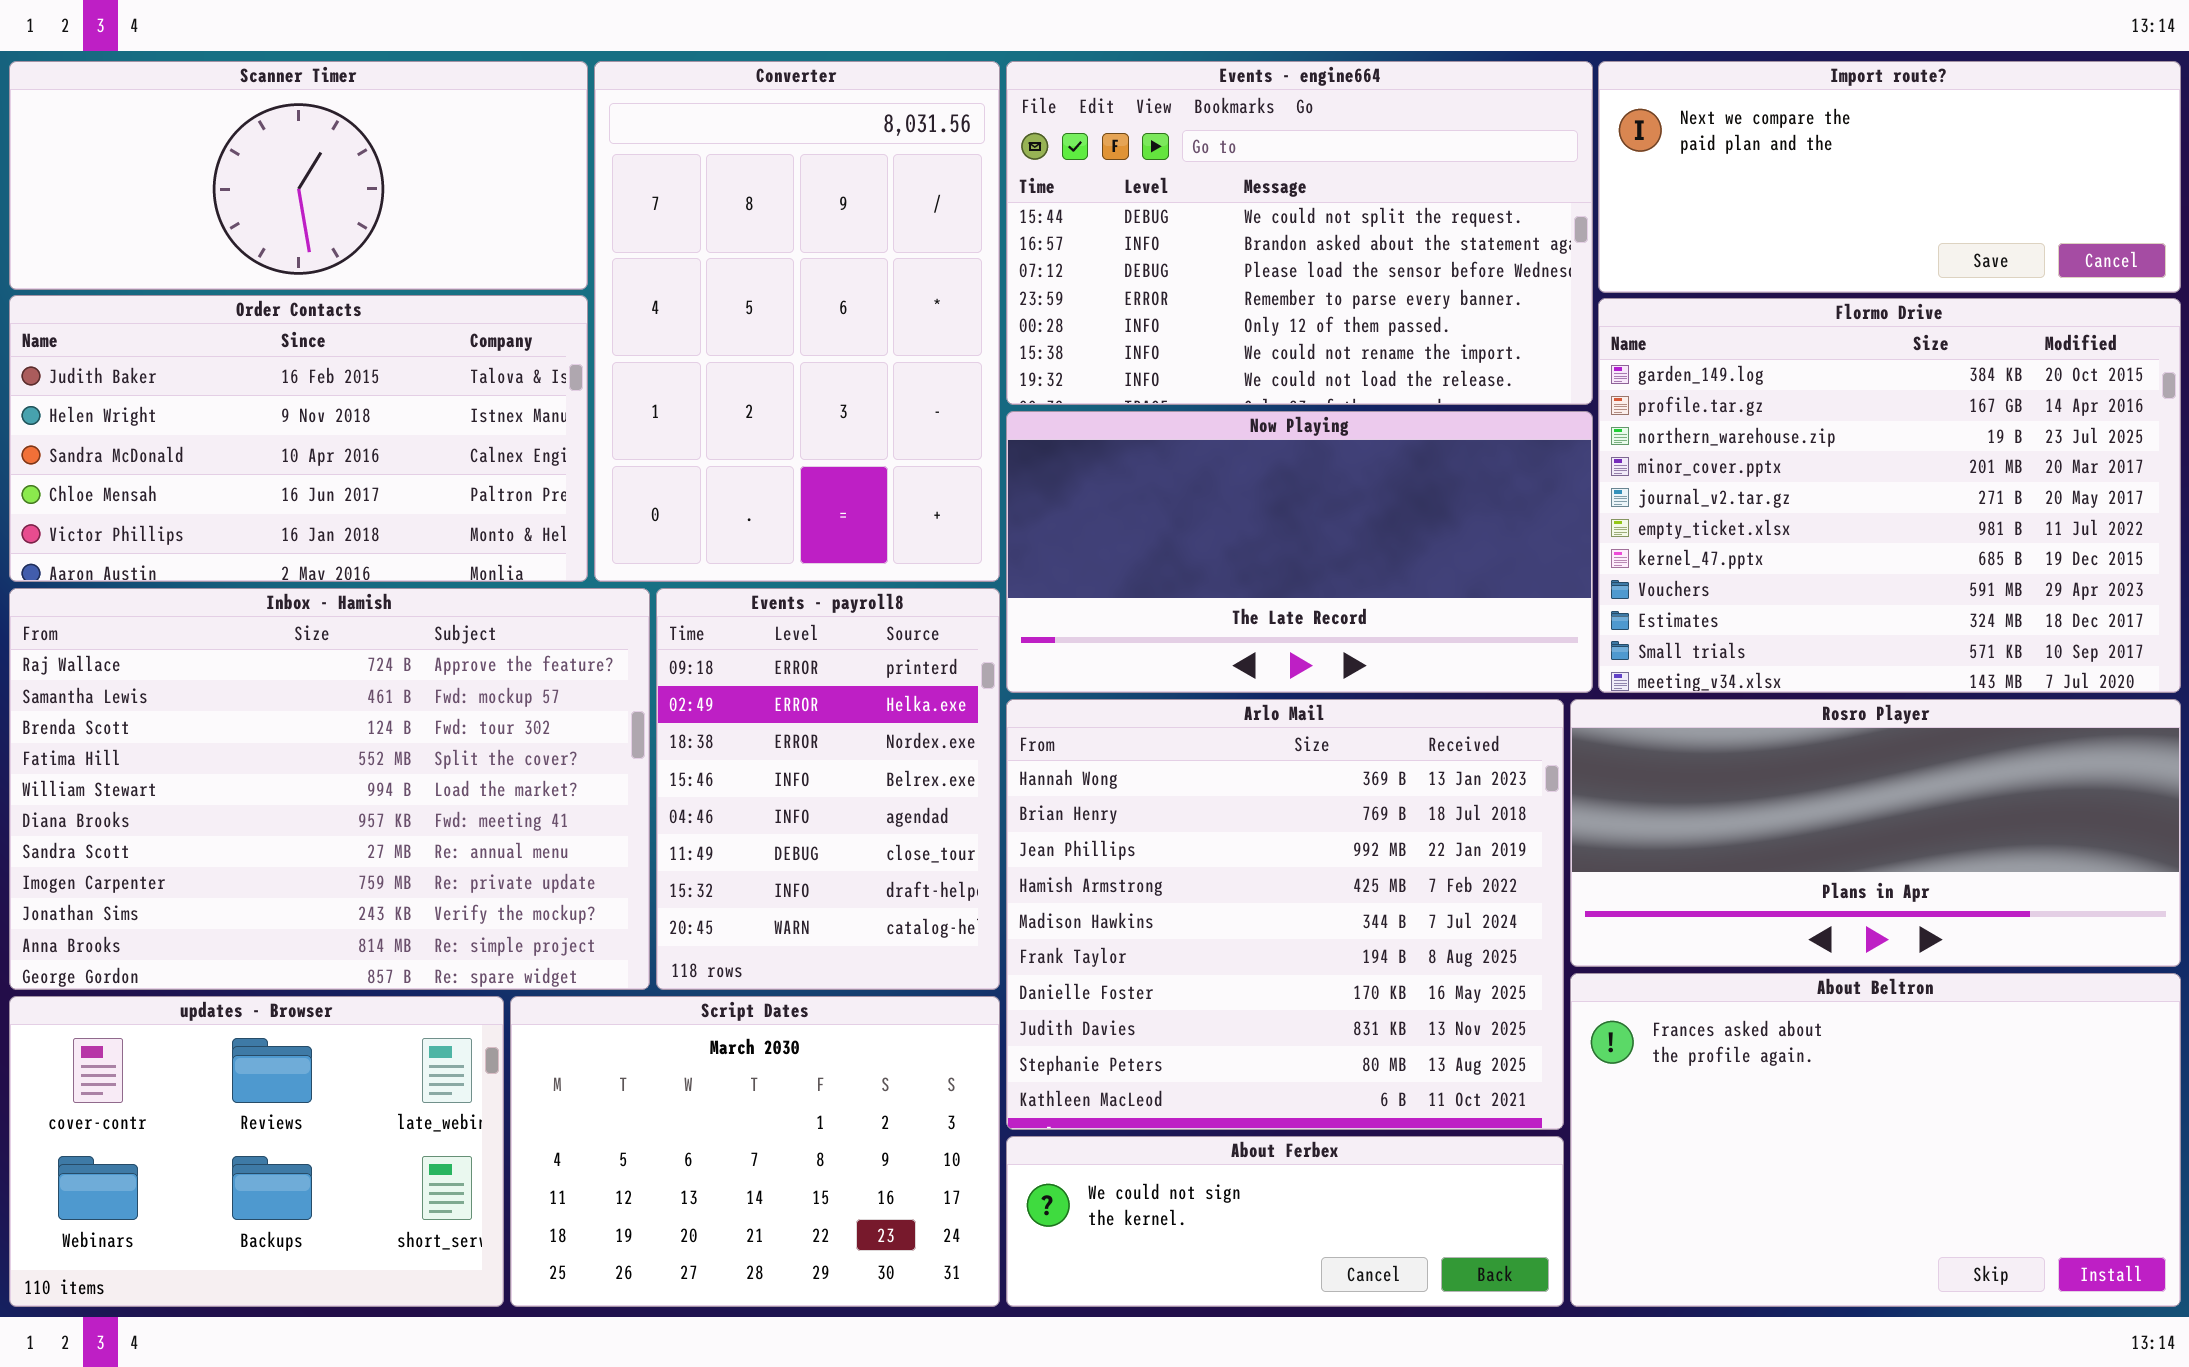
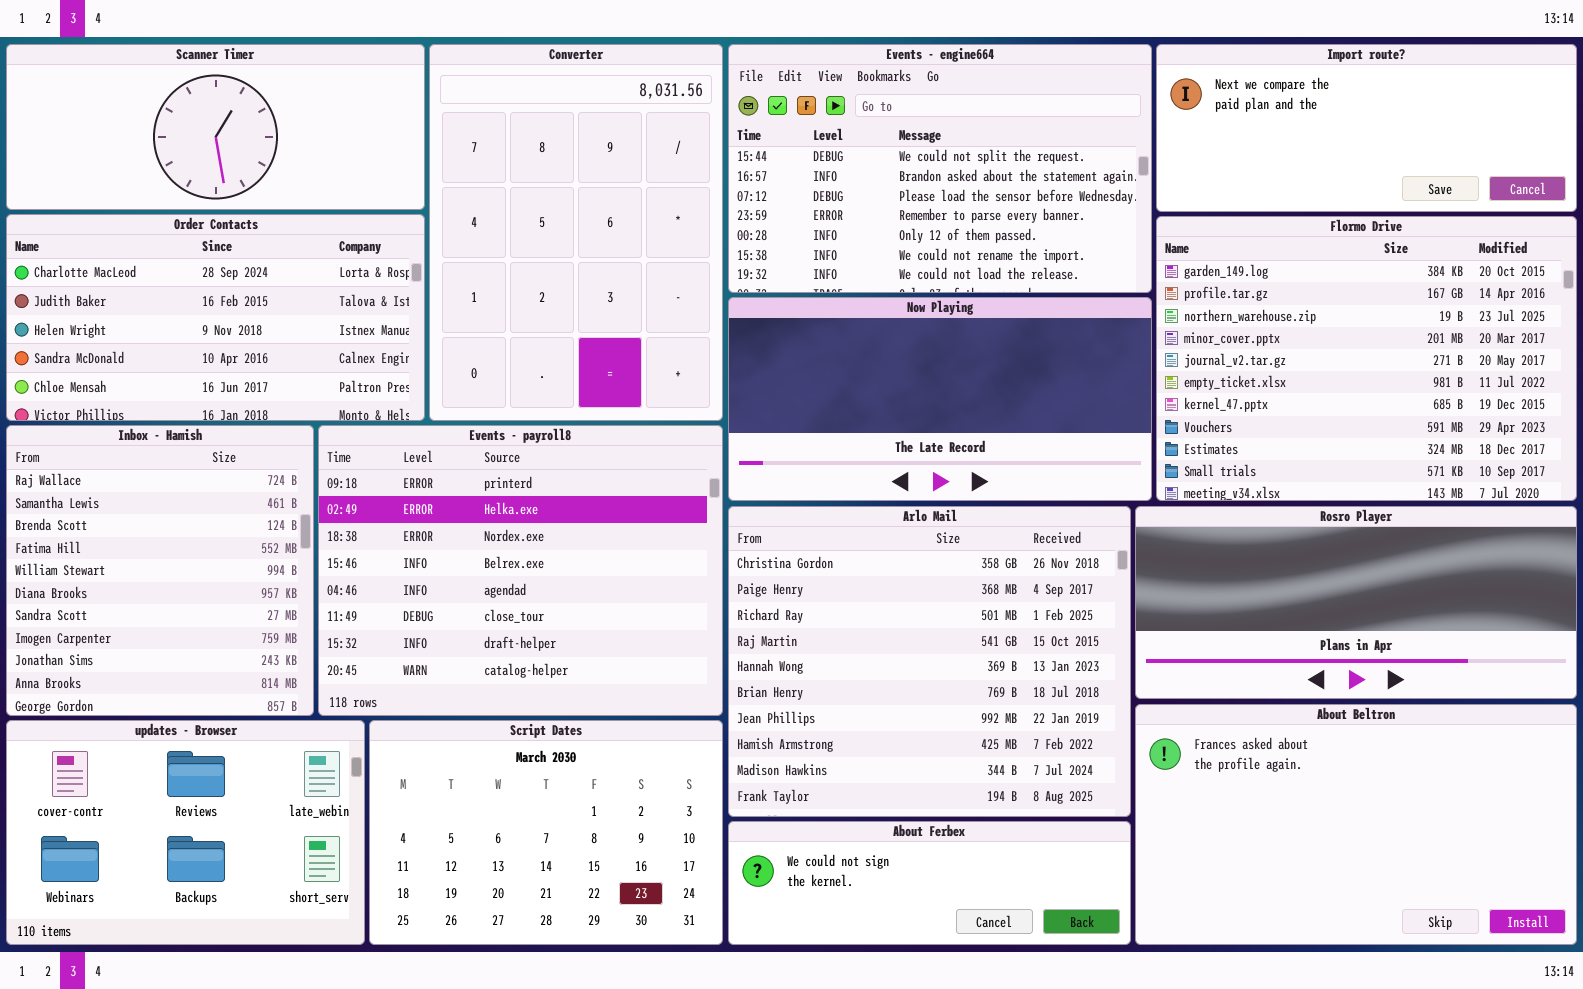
Order Contacts: [9,295,588,582] -> [6,214,425,421], scrolled up 1 row
Inbox - Hamish: [9,588,650,990] -> [6,425,314,716], resized
Events - payroll8: [656,588,1000,990] -> [318,425,723,716], resized
Arlo Mail: [1006,699,1564,1130] -> [728,506,1131,817], scrolled up 4 rows

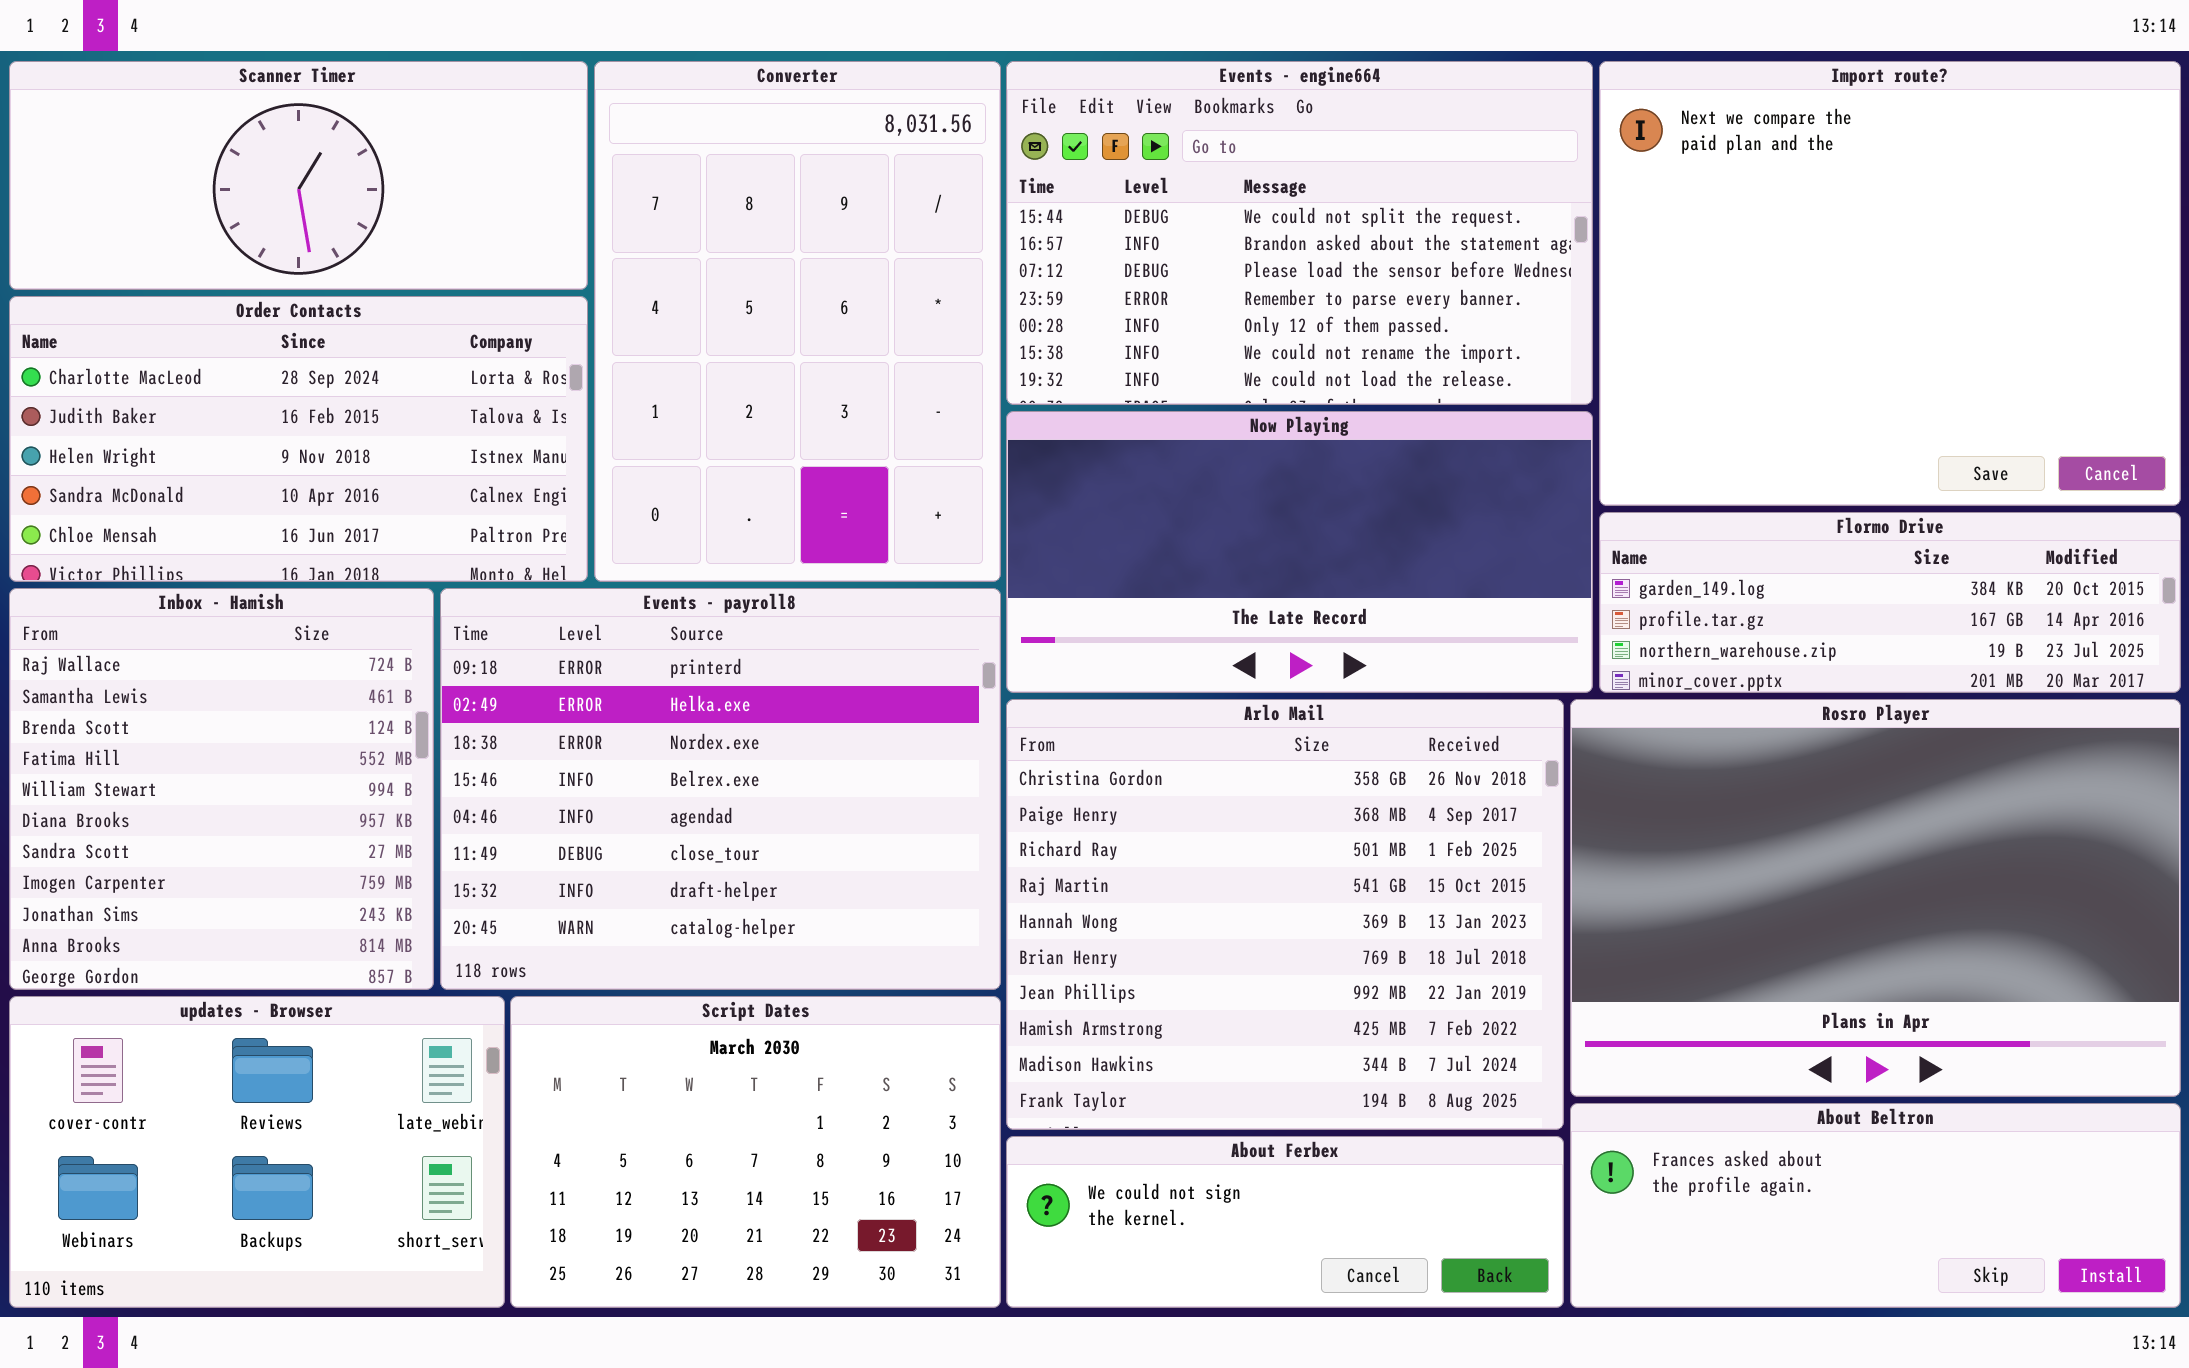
Import route?: [1156,44,1577,212] -> [1599,61,2181,506], resized
Flormo Drive: [1156,216,1577,501] -> [1599,512,2181,693], resized
Rosro Player: [1135,506,1577,699] -> [1570,699,2181,1097], resized
About Beltron: [1135,704,1577,945] -> [1570,1103,2181,1308], resized

